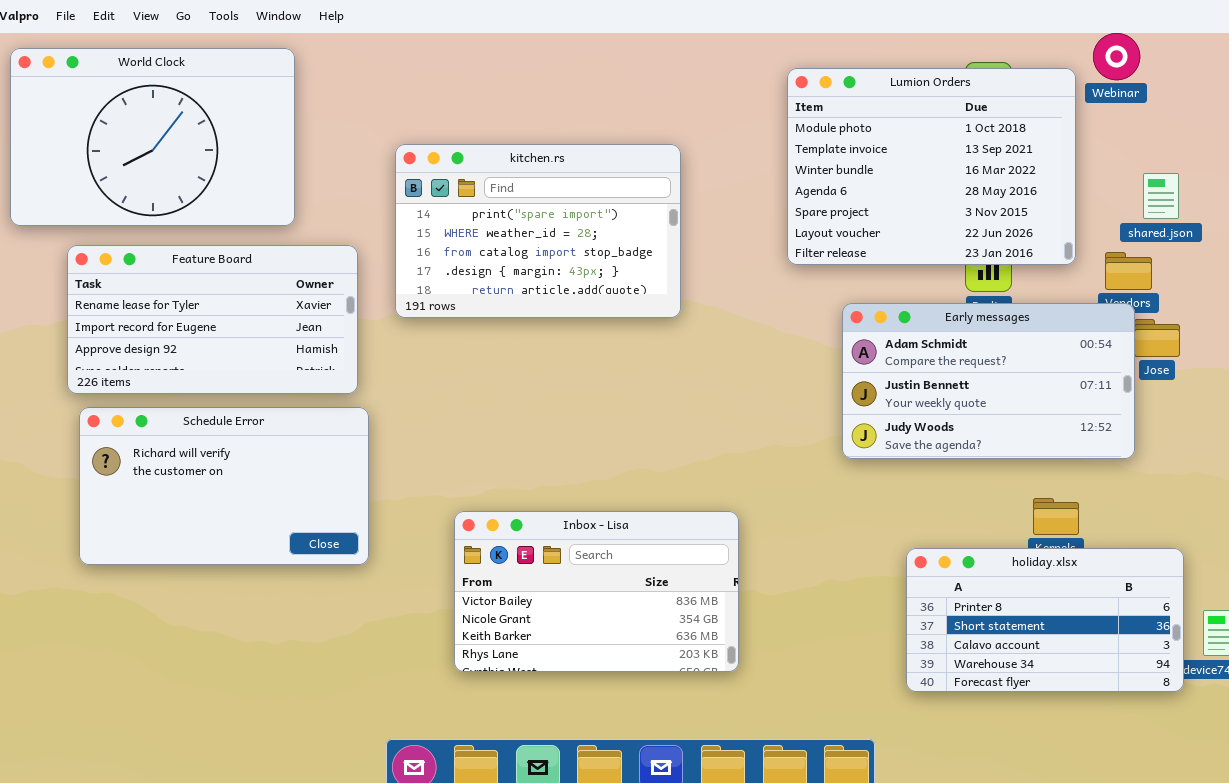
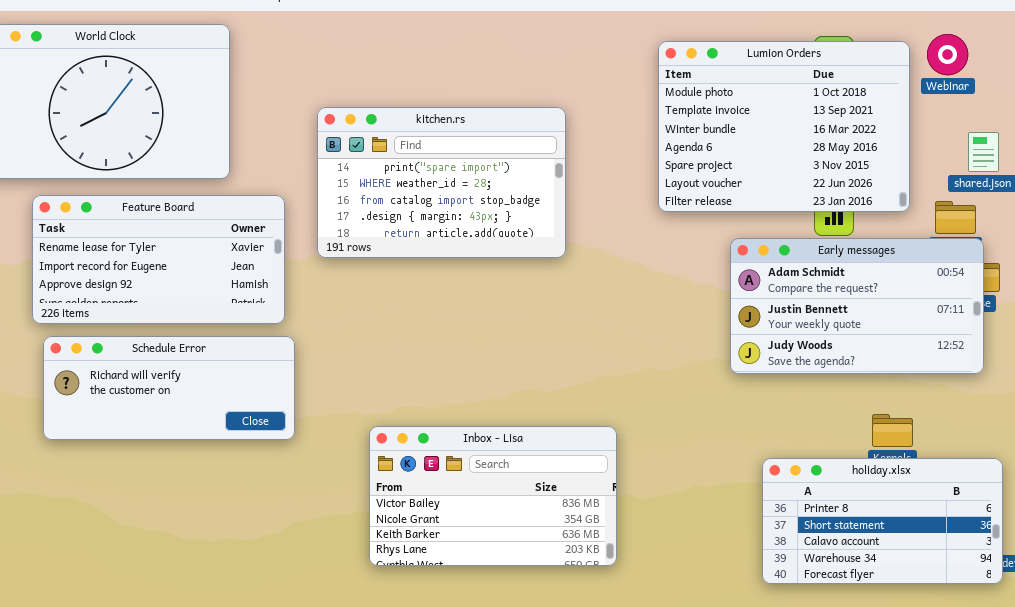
Webinar: [1093,33,1140,80] -> [927,34,968,75], moved
Early messages: [842,303,1135,459] -> [730,238,984,374], moved
Schedule Error: [79,407,369,565] -> [43,336,295,440], resized

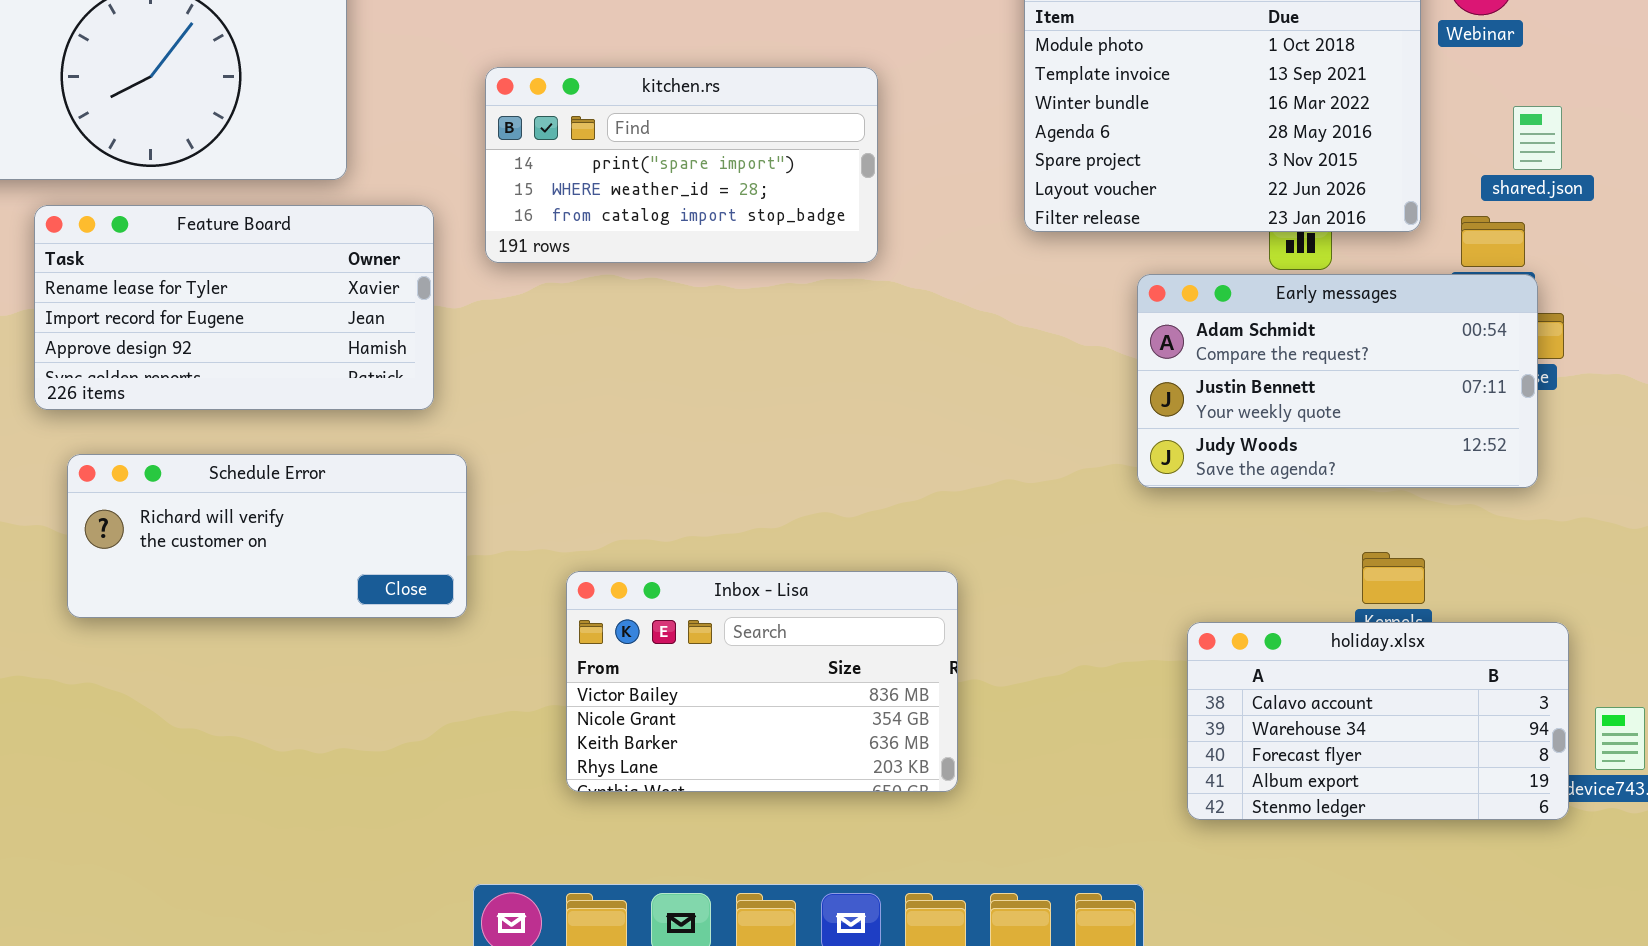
kitchen.rs: [317,107,566,258] -> [485,67,878,263], resized
Schedule Error: [43,336,295,440] -> [67,454,467,618], moved
holiday.xlsx: [762,458,1003,584] -> [1187,622,1569,820], scrolled down 2 rows

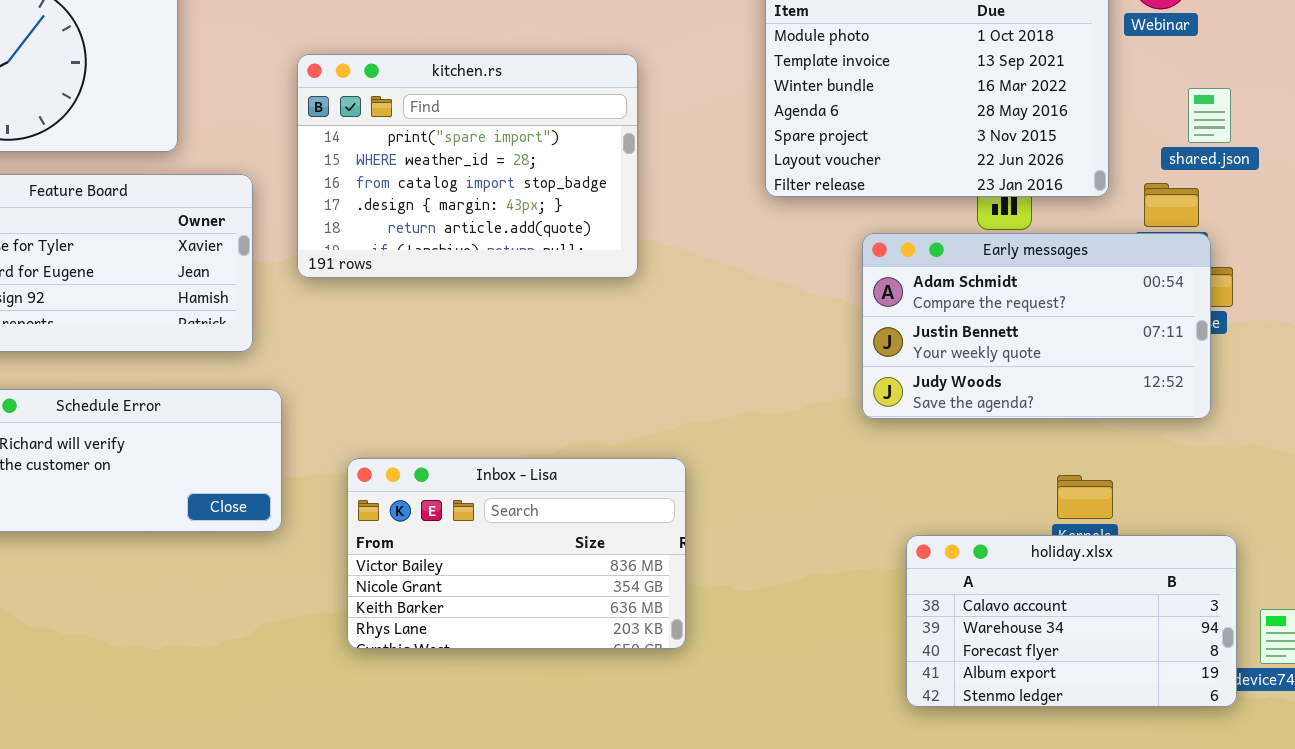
kitchen.rs: [485,67,878,263] -> [297,54,638,278], resized
Inbox - Lisa: [566,571,958,792] -> [347,458,686,649], moved

